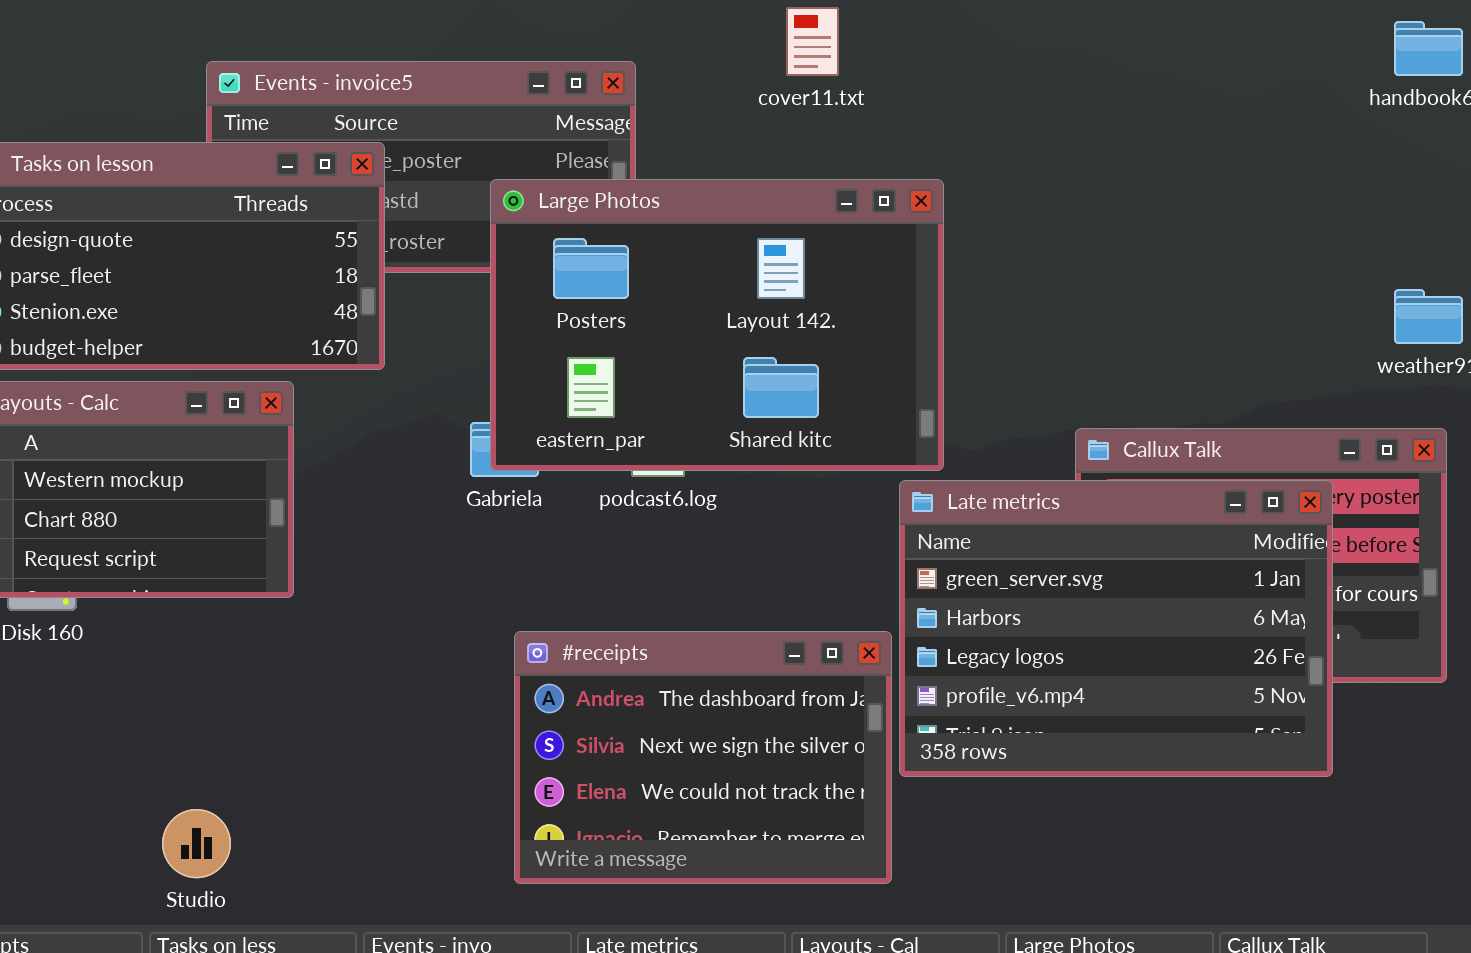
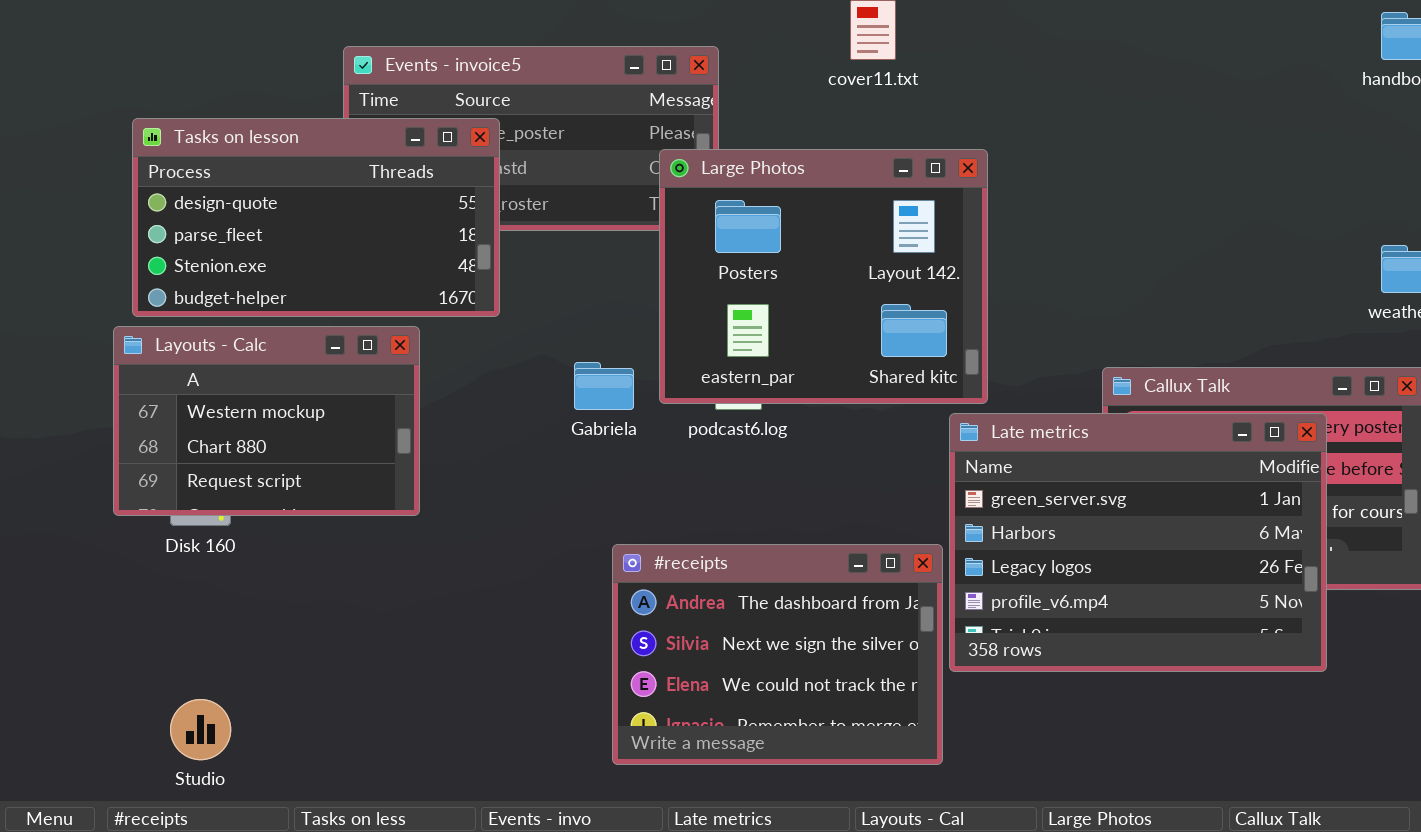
Large Photos: [490,179,944,471] -> [659,149,988,404], resized
Studio: [162,809,231,878] -> [170,699,231,760], moved

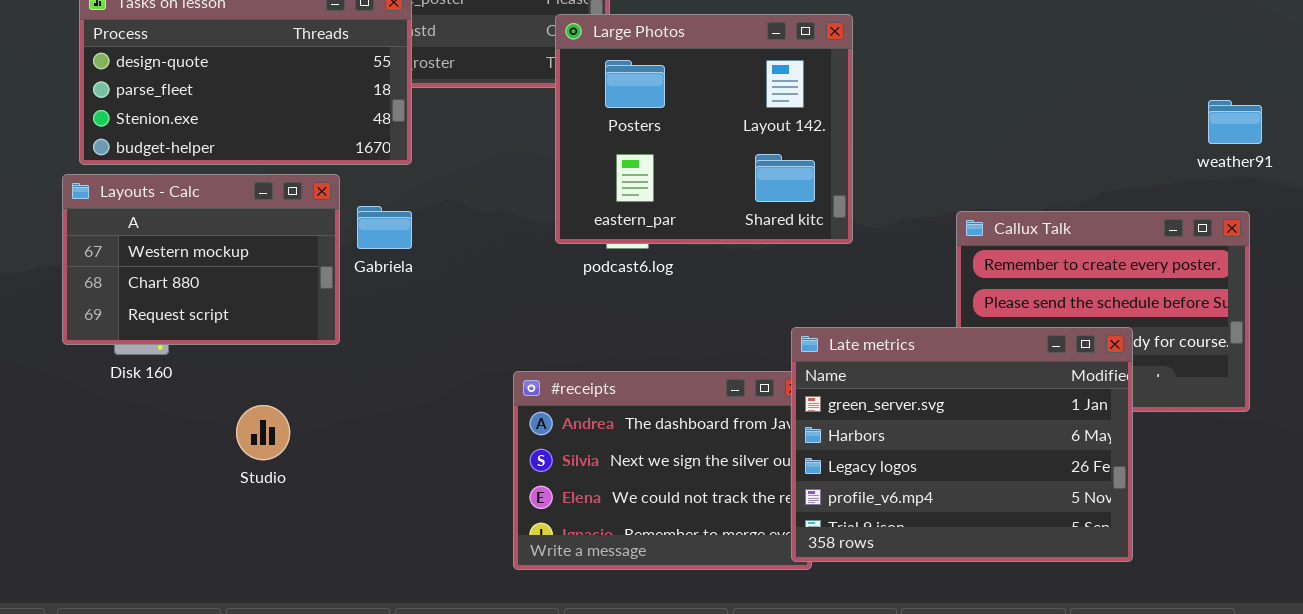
Gabriela: [574,362,634,410] -> [357,206,412,249], moved
Late metrics: [949,413,1327,672] -> [791,327,1133,562], moved
Studio: [170,699,231,760] -> [236,405,290,460], moved

